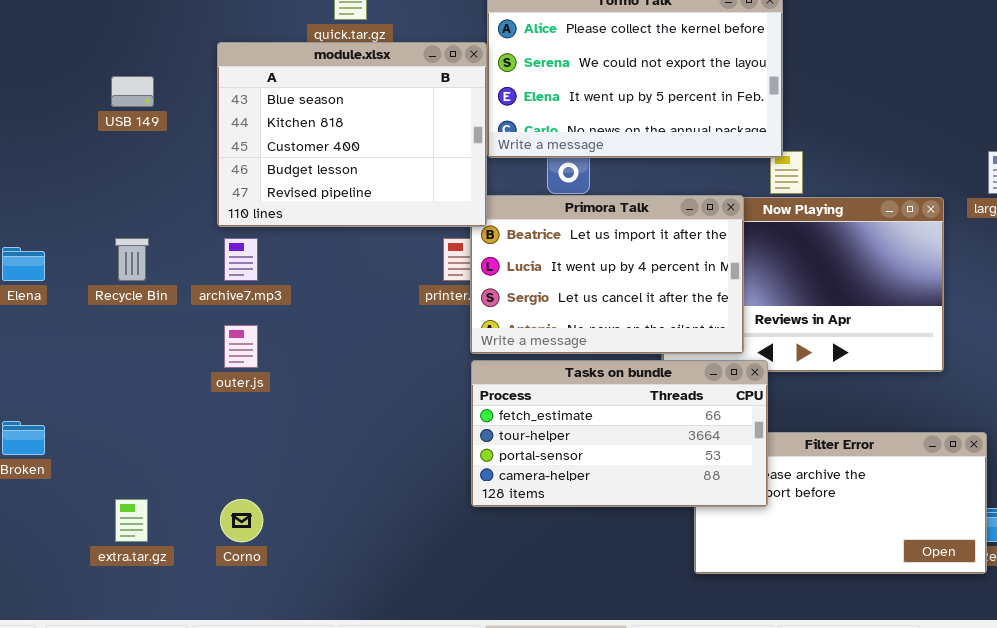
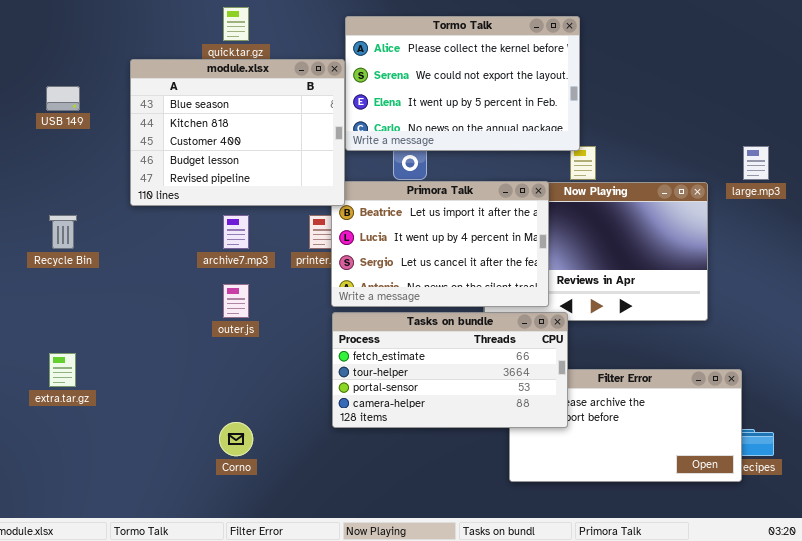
archive7.mp3: [224,238,258,281] -> [223,215,249,249], moved
outer.js: [224,325,258,368] -> [223,284,249,318], moved
extra.tar.gz: [115,499,148,542] -> [49,353,76,387], moved
Corno: [220,499,263,542] -> [219,422,253,456], moved

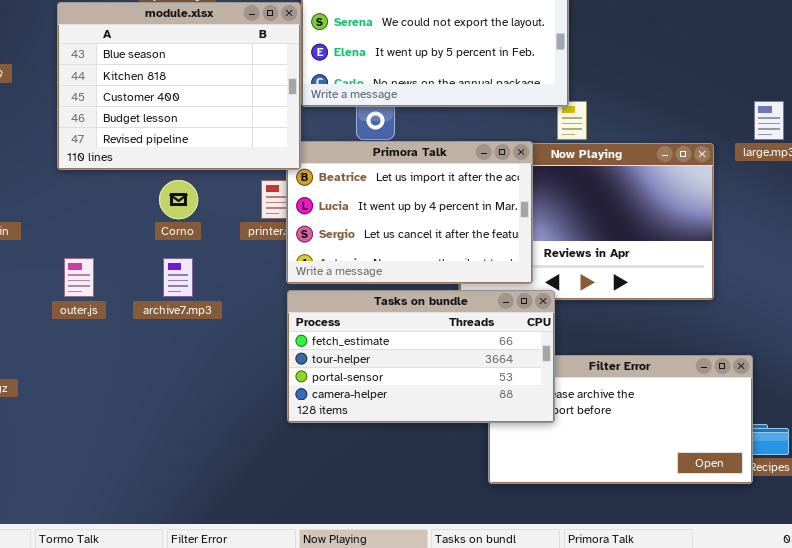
archive7.mp3: [223,215,249,249] -> [163,258,193,297], moved
outer.js: [223,284,249,318] -> [64,258,94,297], moved
Corno: [219,422,253,456] -> [159,180,198,219], moved

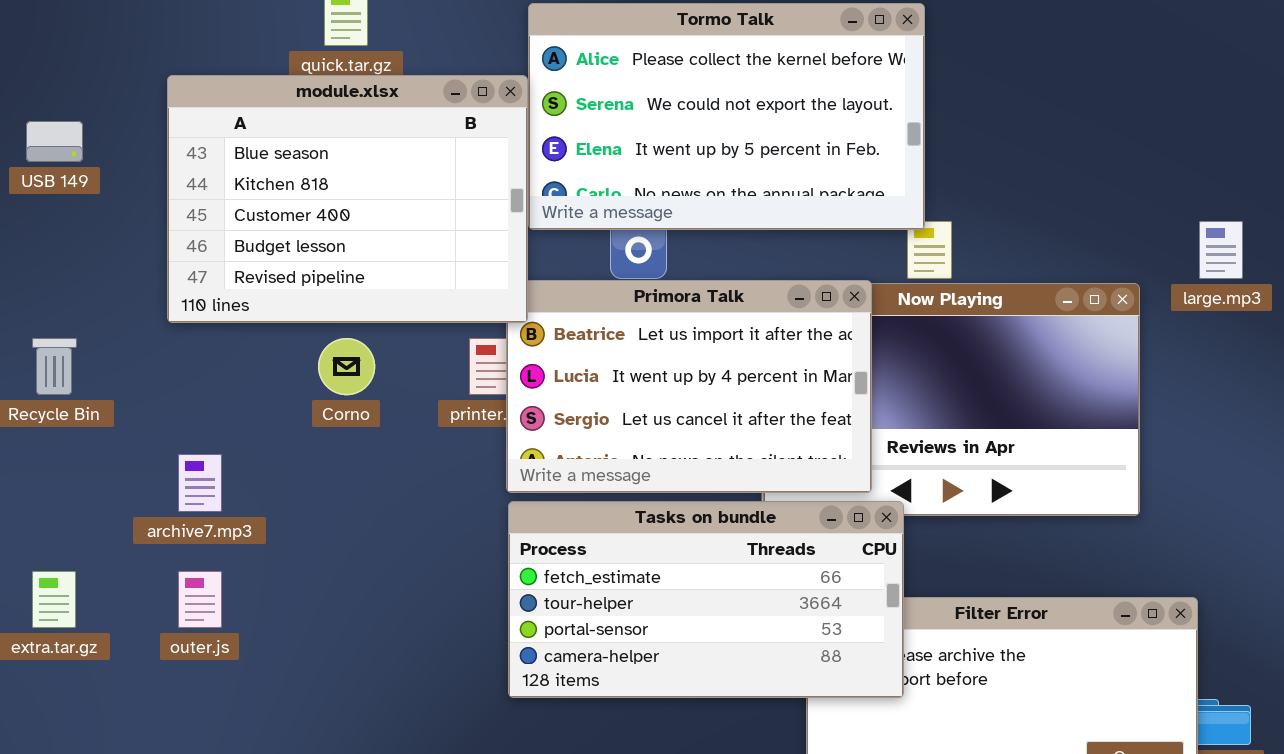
outer.js: [64,258,94,297] -> [178,571,222,628], moved
archive7.mp3: [163,258,193,297] -> [178,454,222,512], moved

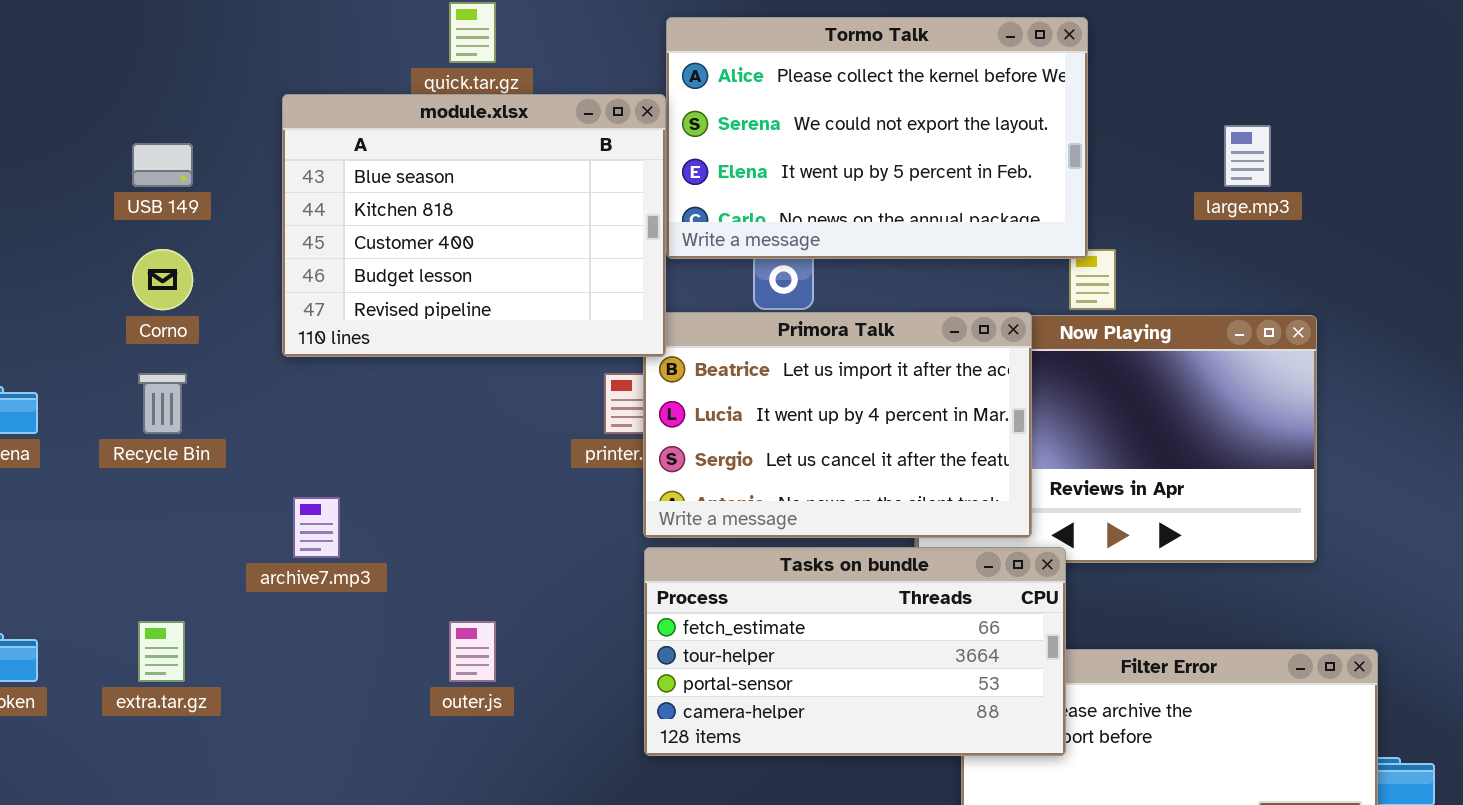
large.mp3: [1199,221,1243,279] -> [1224,125,1271,187], moved
Corno: [318,338,375,395] -> [132,249,193,310], moved
outer.js: [178,571,222,628] -> [449,621,496,682], moved

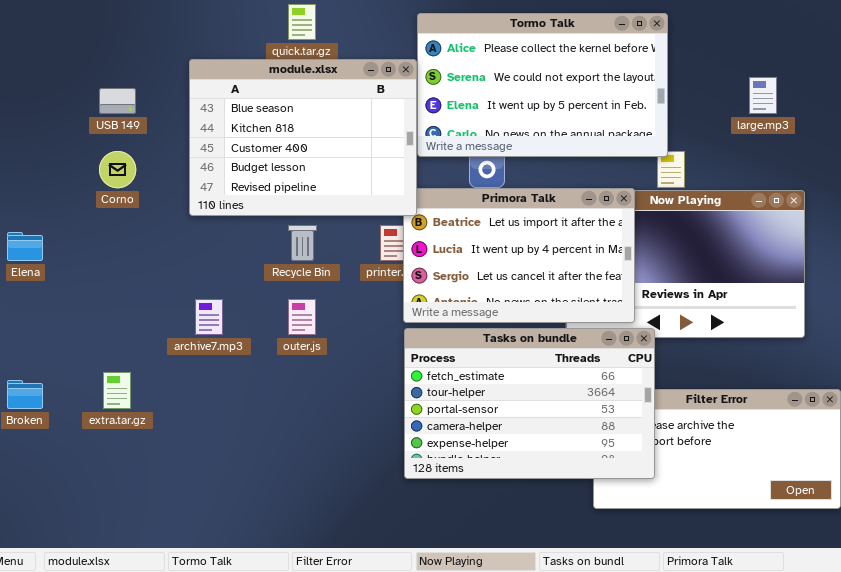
Recycle Bin: [138,373,187,434] -> [288,225,317,261], moved
Tasks on bundle: [644,547,1066,756] -> [404,328,655,479], resized
outer.js: [449,621,496,682] -> [288,299,316,335], moved

